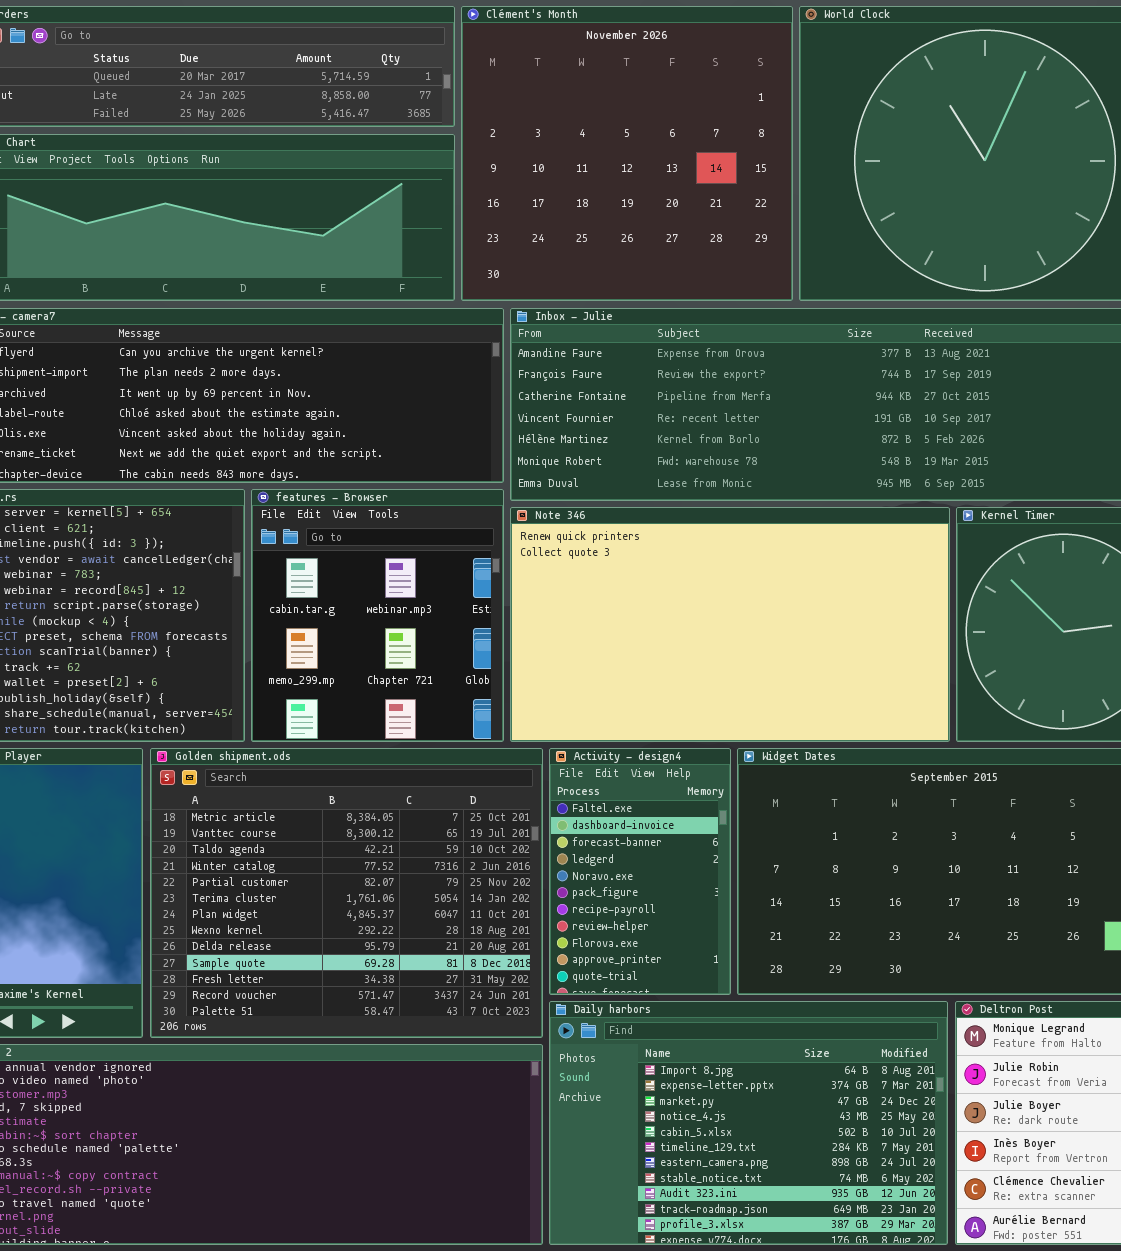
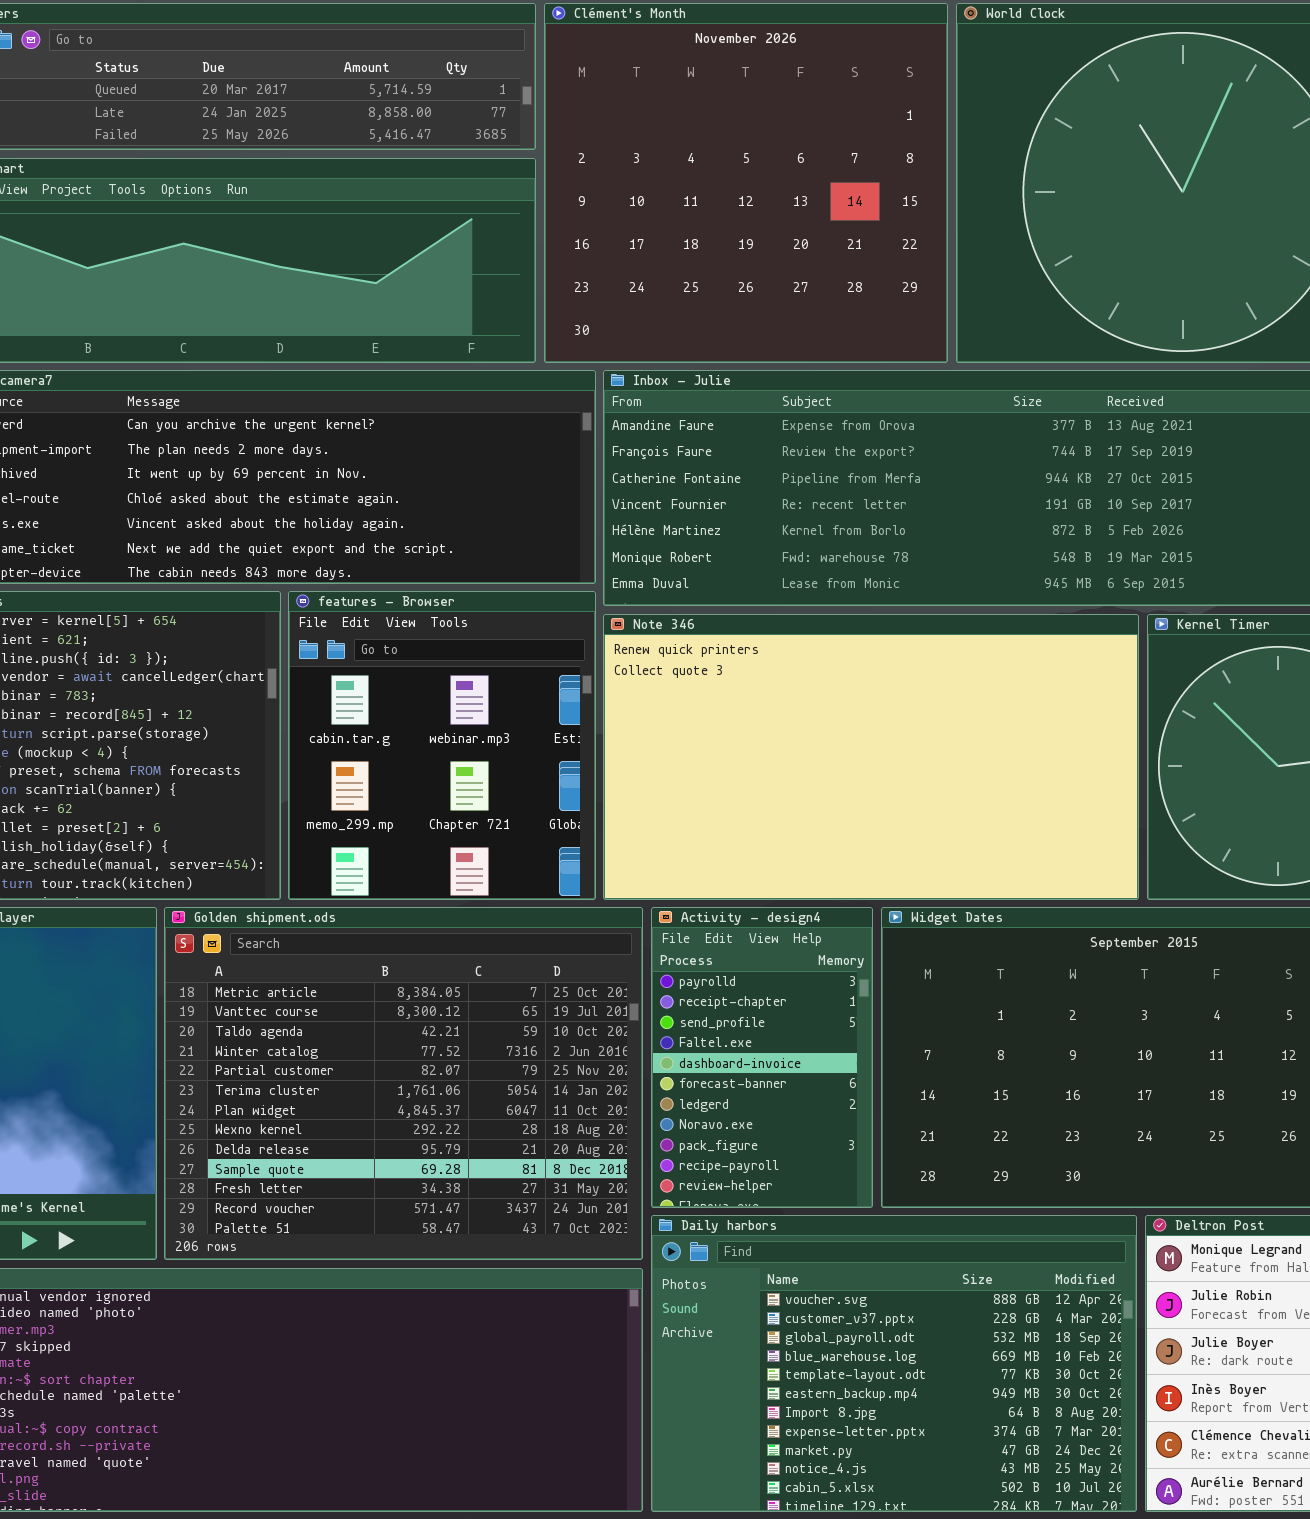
Activity - design4: [549,748,731,995] -> [651,907,873,1208], scrolled up 3 rows
Daily harbors: [549,1001,948,1245] -> [651,1215,1137,1512], scrolled up 6 rows

